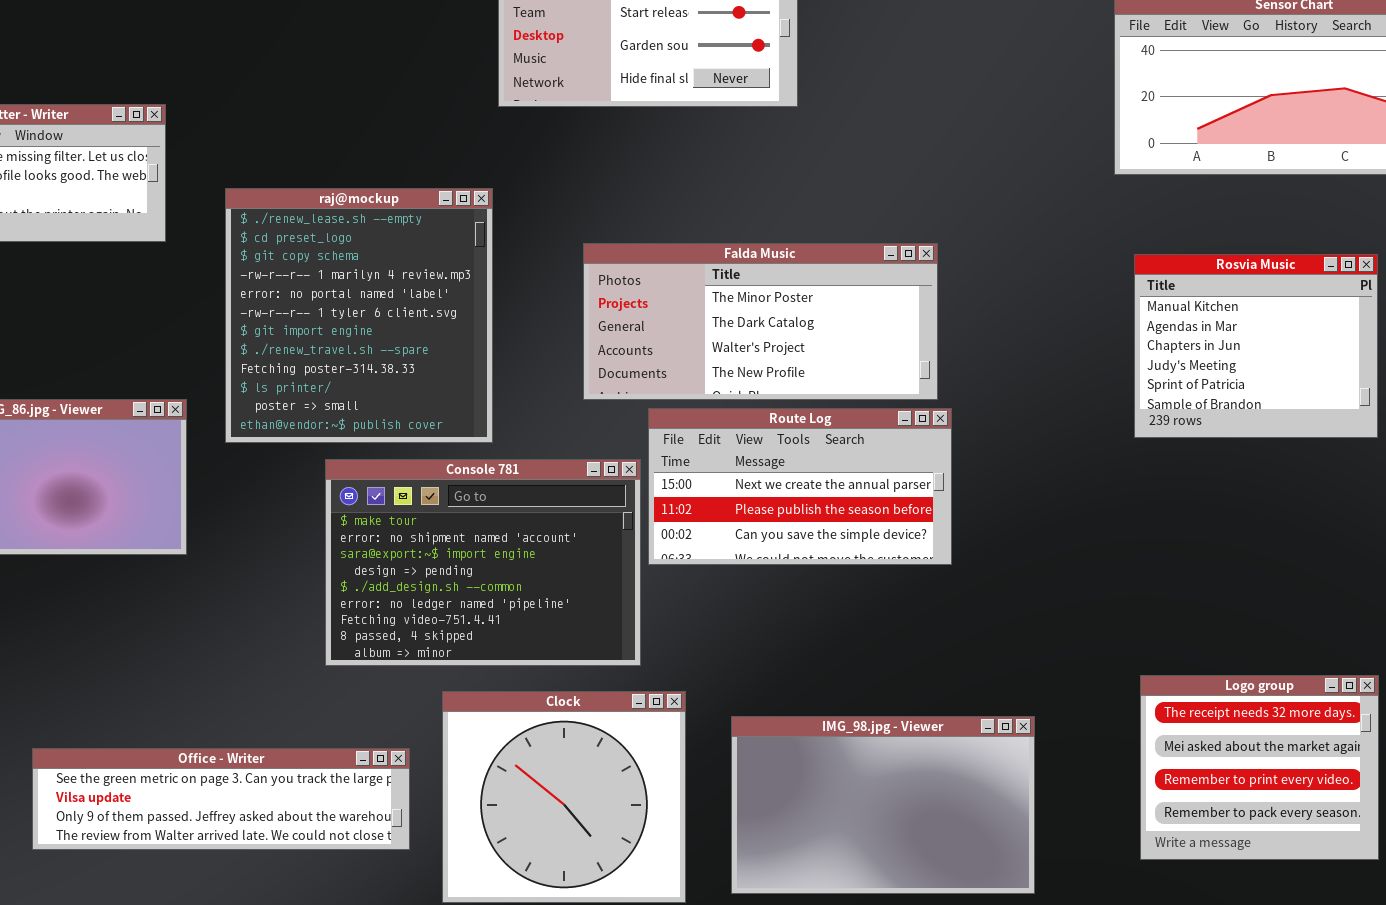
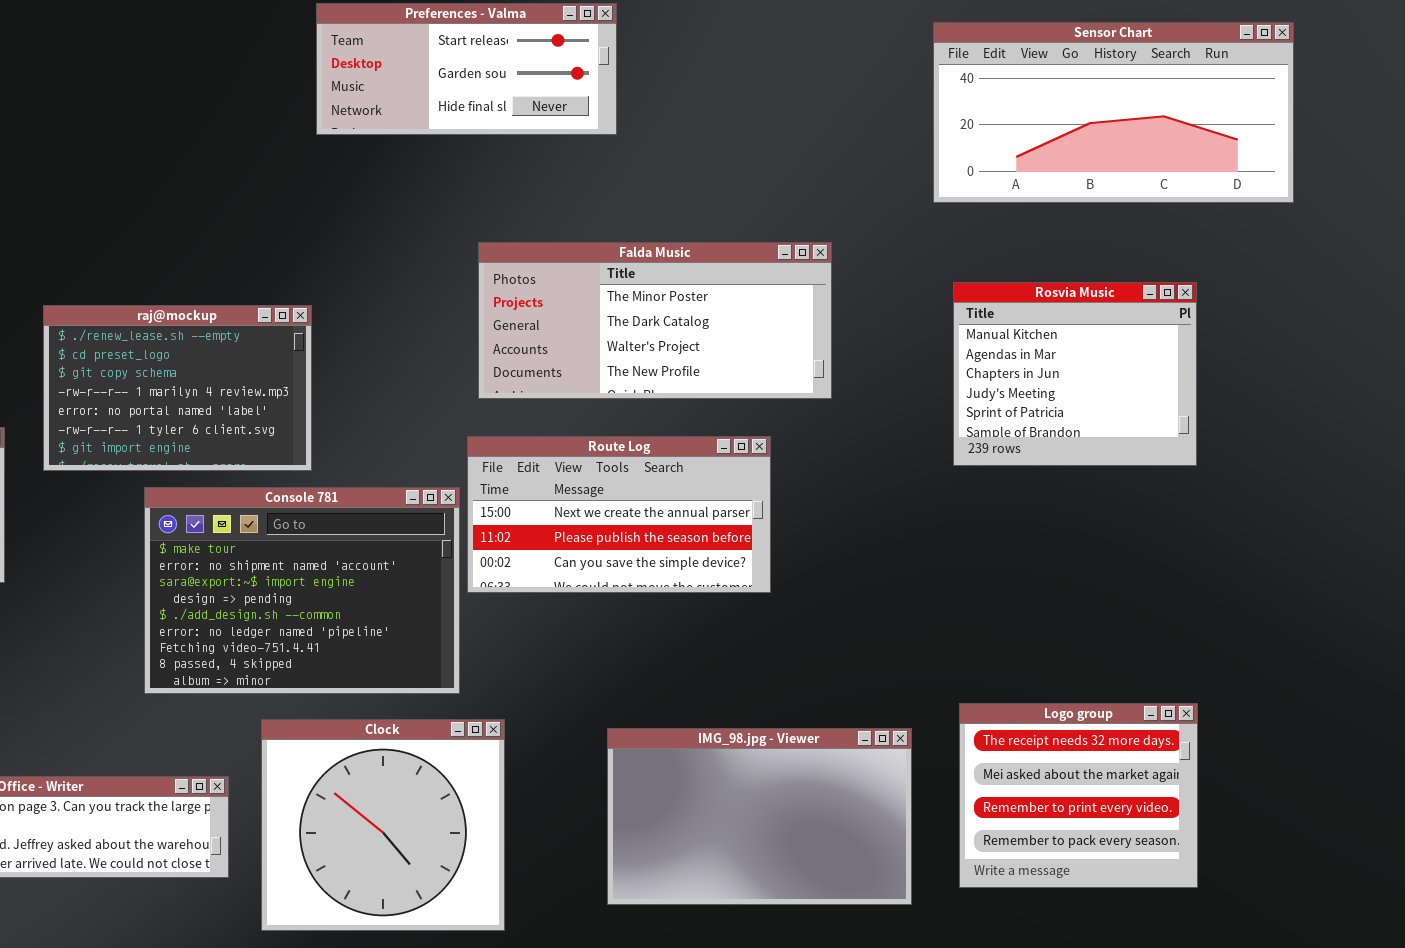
raj@mockup: [225,188,493,443] -> [43,305,312,471], resized
Falda Music: [583,243,938,400] -> [478,242,832,399], moved
IMG_98.jpg - Viewer: [731,716,1035,894] -> [607,728,912,905], moved

